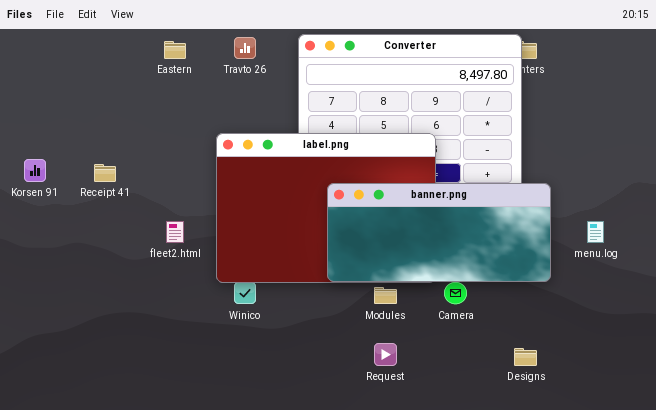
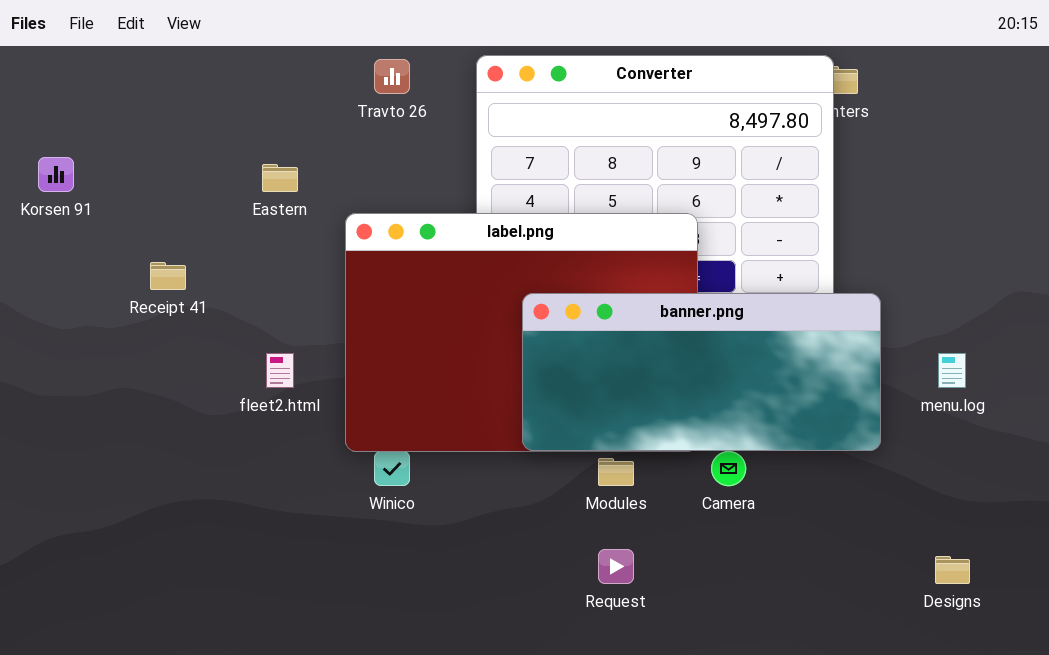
Eastern: [164,41,186,59] -> [262,164,298,192], moved
Korsen 91: [24,159,46,182] -> [38,157,74,192], moved
Designs: [514,348,537,366] -> [935,556,970,584], moved

